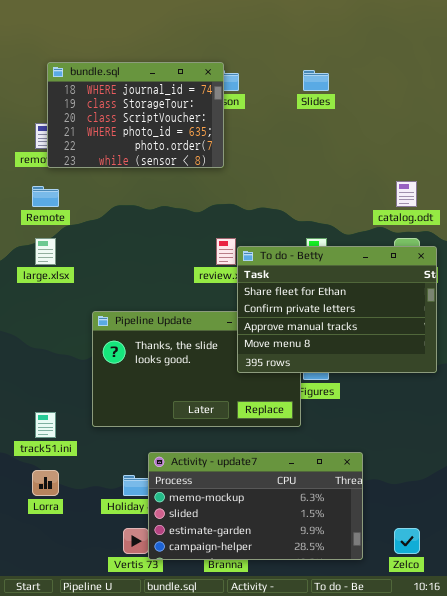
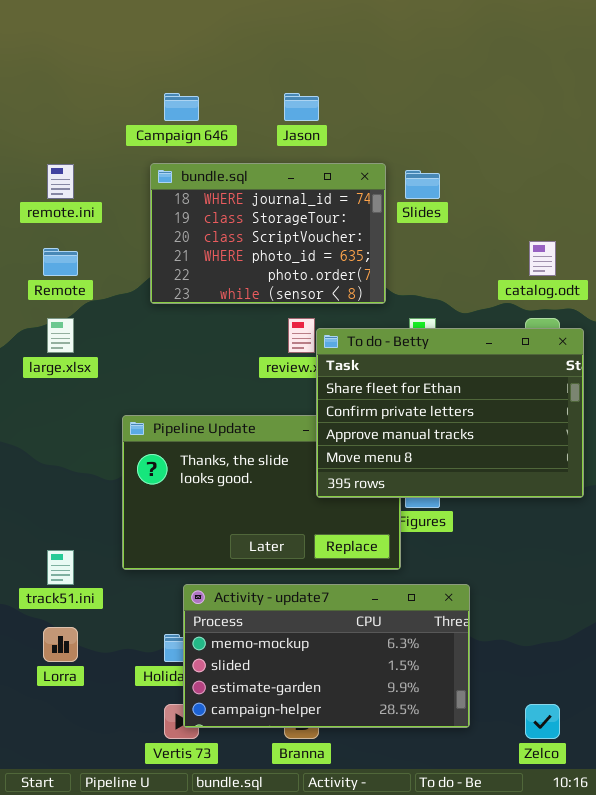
bundle.sql: [47,62,224,168] -> [150,163,386,304], moved
Slides: [303,70,329,91] -> [405,170,440,199], moved
Activity - update7: [148,452,363,560] -> [183,584,470,728], moved

